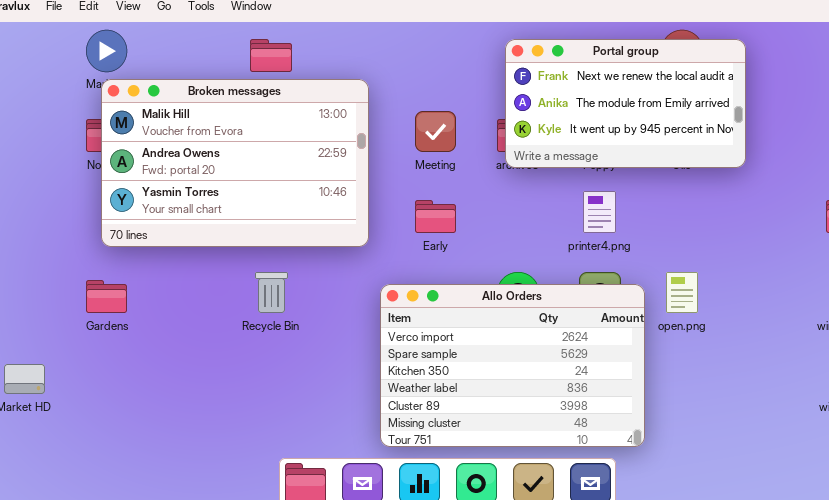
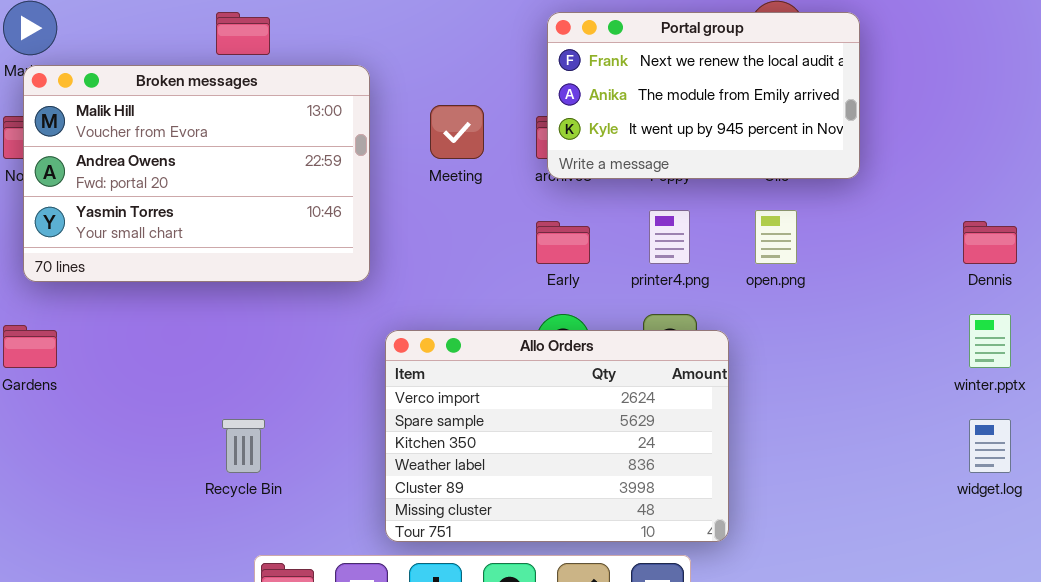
Early: [415,200,456,233] -> [536,221,590,264], moved
Recycle Bin: [255,272,288,313] -> [222,419,265,473], moved
open.png: [666,272,698,313] -> [755,210,797,264], moved

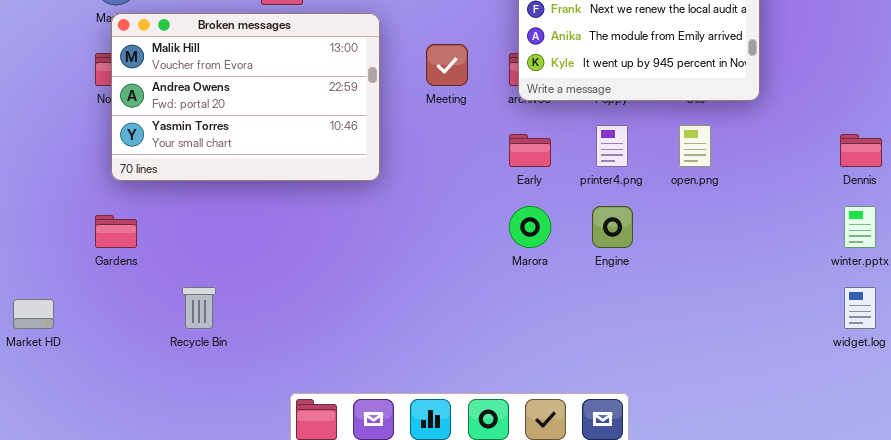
Allo Orders: [385,330,729,542] -> none, closed
Recycle Bin: [222,419,265,473] -> [182,287,216,329], moved

